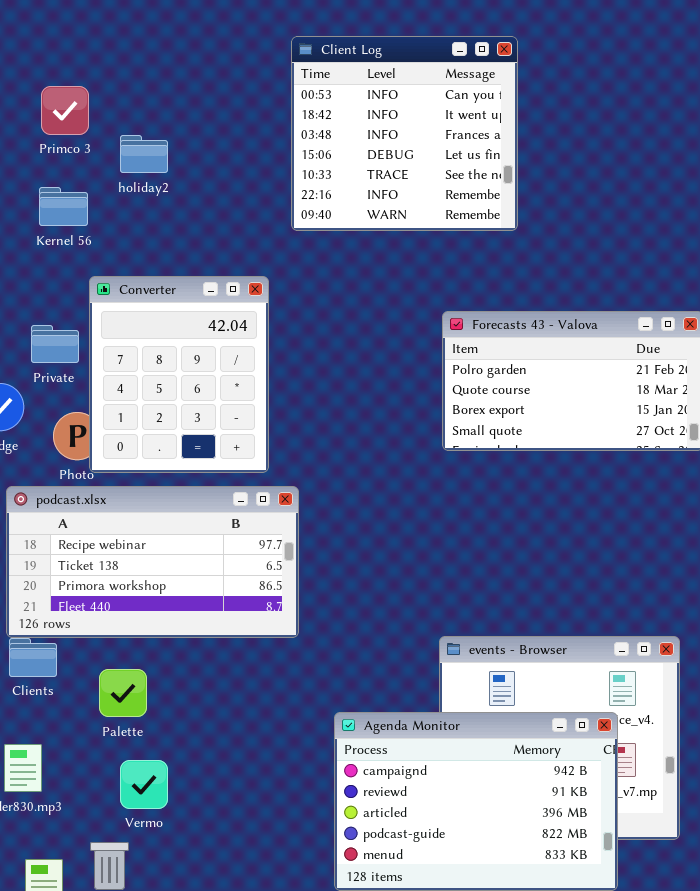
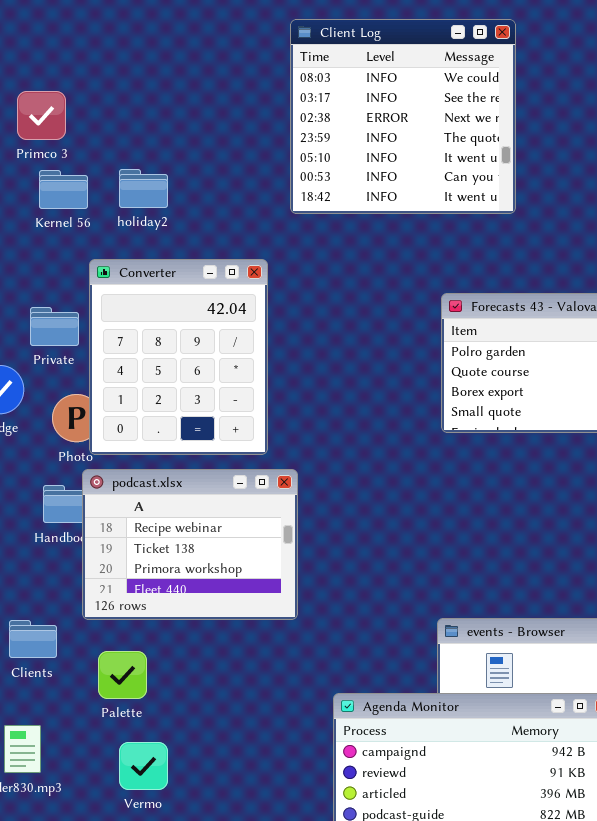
Client Log: [291,36,518,231] -> [290,19,516,214], scrolled up 5 rows
Primco 3: [41,86,89,135] -> [17,91,66,140], moved
holiday2: [120,135,168,173] -> [119,169,168,208], moved
podcast.xlsx: [6,486,299,638] -> [82,469,298,620], resized

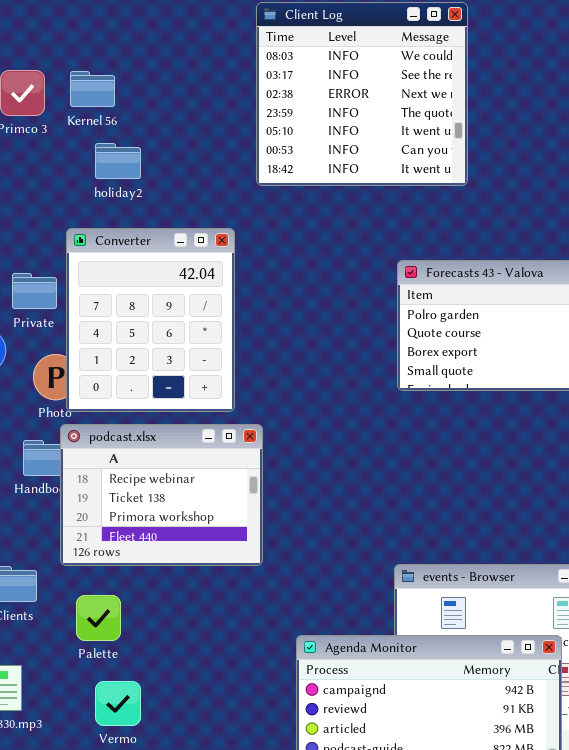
Kernel 56: [39,170,88,209] -> [70,71,115,107], moved

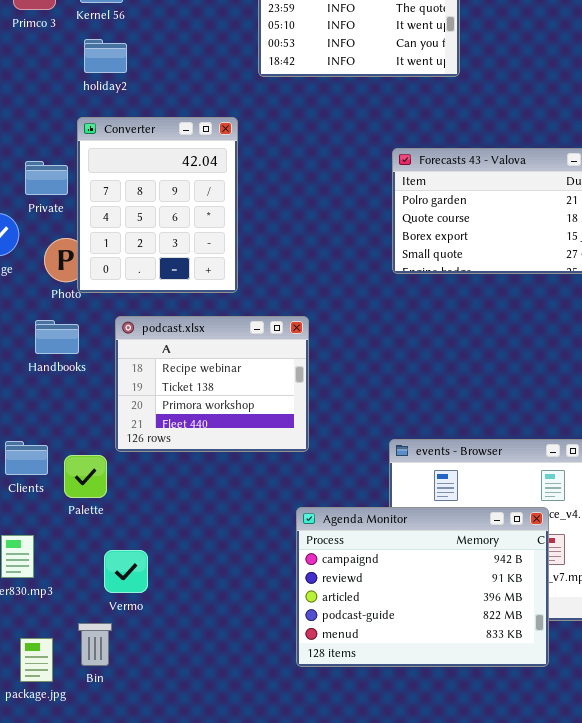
holiday2: [95,143,141,179] -> [84,39,127,73], moved
podcast.xlsx: [60,424,263,566] -> [115,316,309,452], moved
Palette: [76,595,121,641] -> [64,455,107,498], moved

